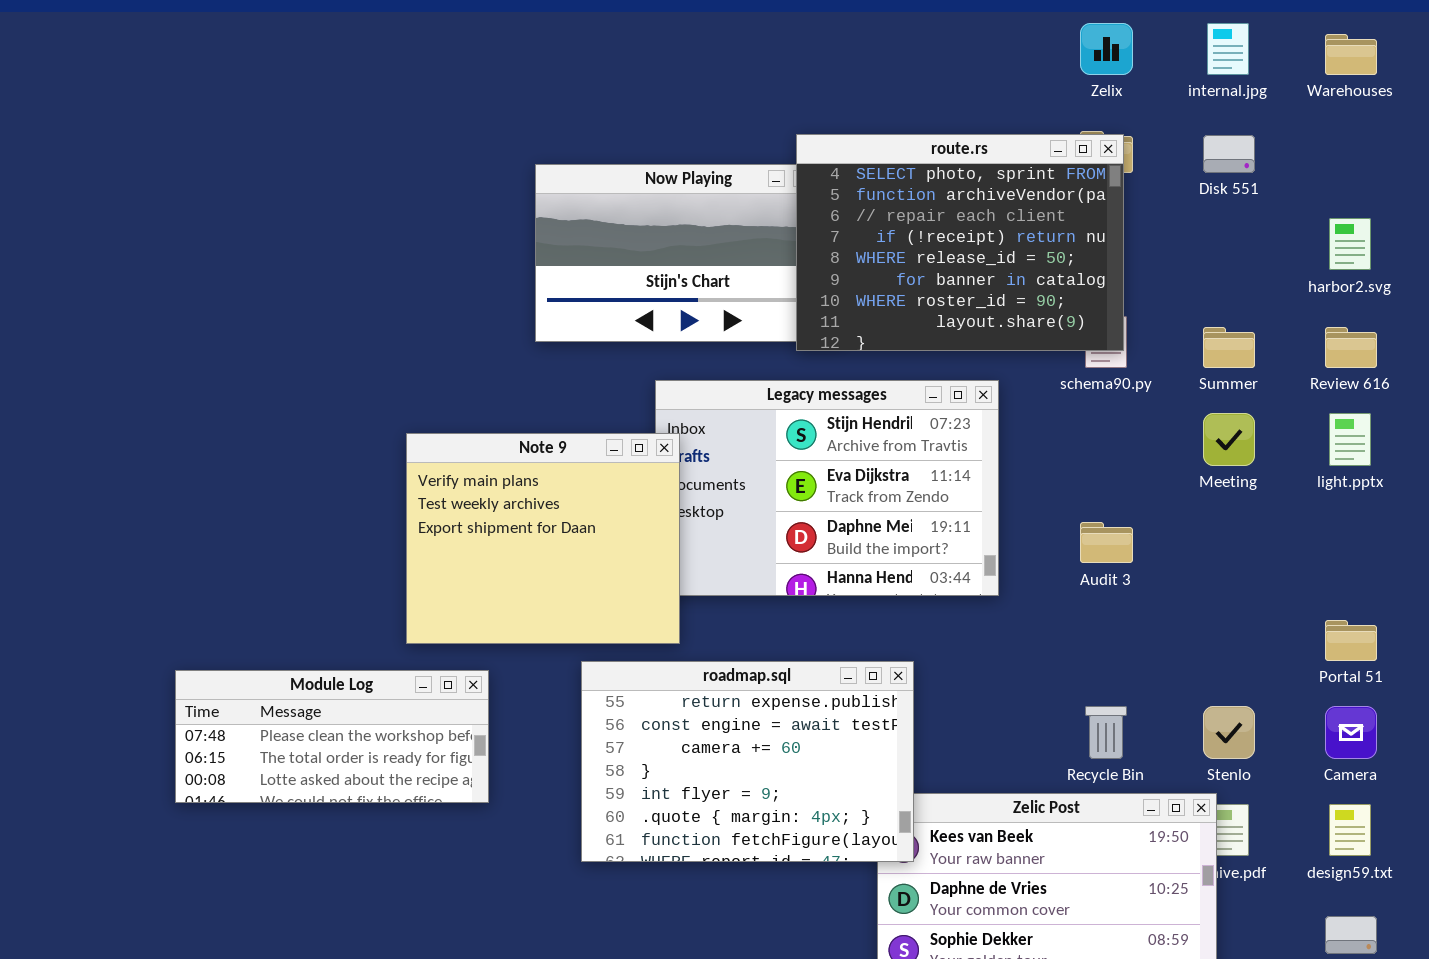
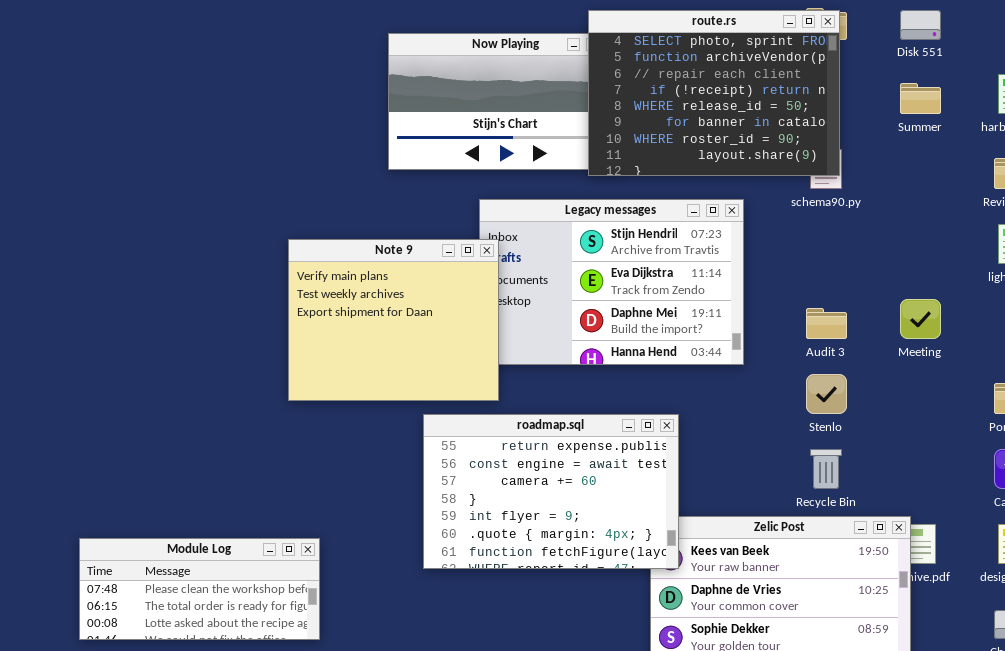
Summer: [1203,327,1255,368] -> [900,83,941,114], moved
Meeting: [1203,413,1255,466] -> [900,299,941,339], moved
Module Log: [175,670,489,803] -> [79,538,320,640], moved
Stenlo: [1203,706,1255,759] -> [806,374,847,414], moved

